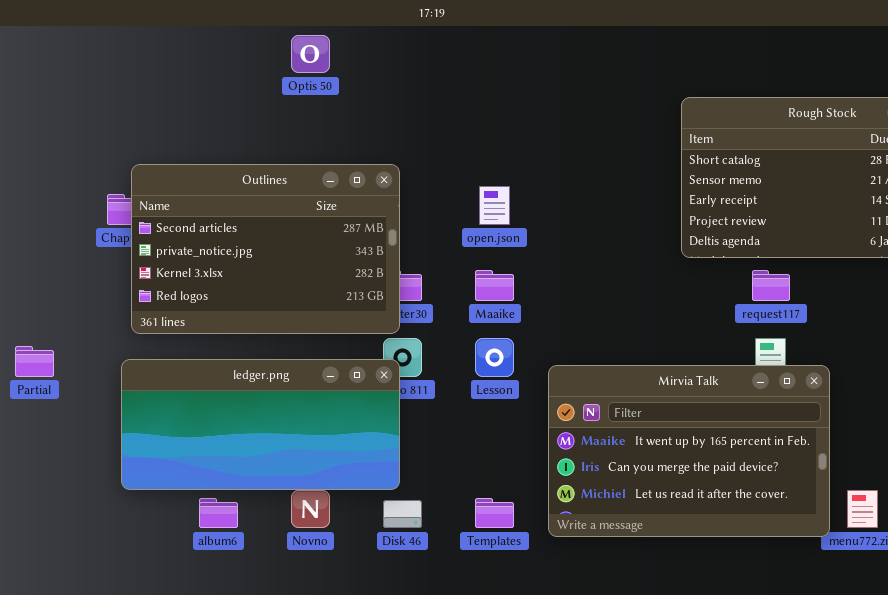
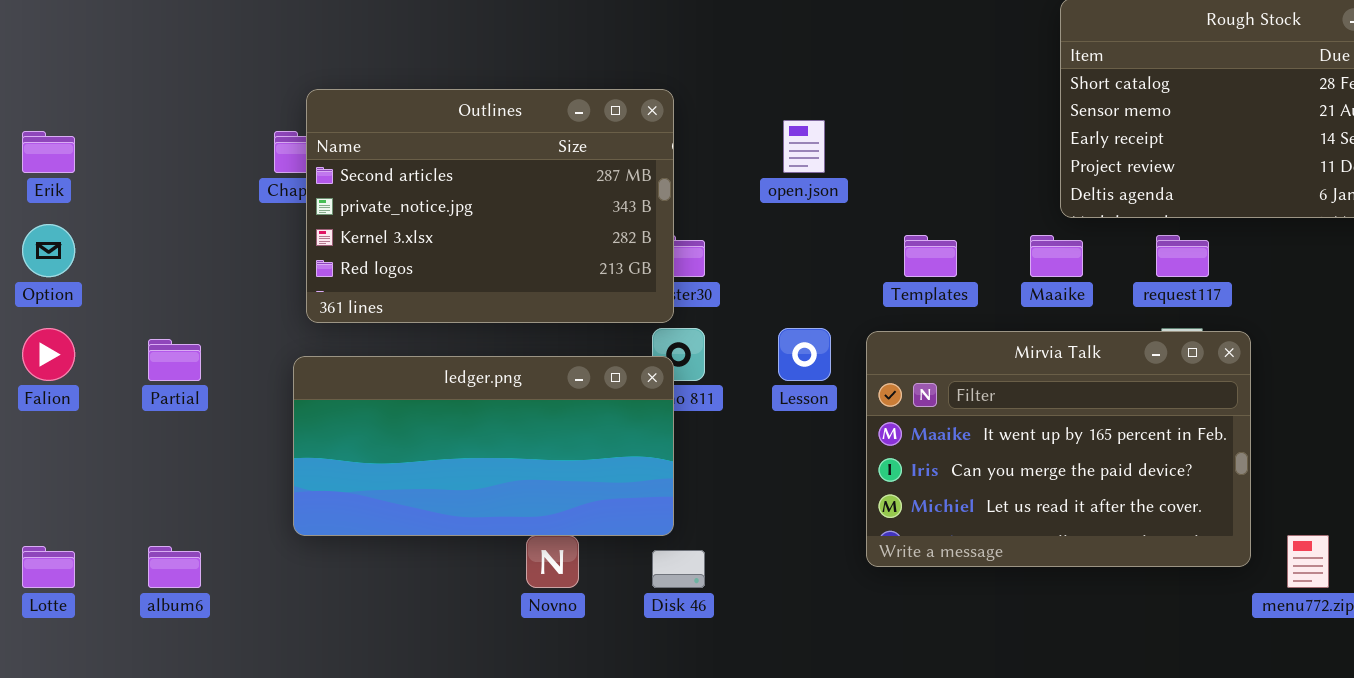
Maaike: [475,270,514,301] -> [1030,235,1083,277], moved
Mirvia Talk: [548,365,830,537] -> [866,331,1251,567], moved
album6: [199,498,238,528] -> [148,546,201,588], moved
Templates: [475,498,514,528] -> [904,235,957,277], moved

